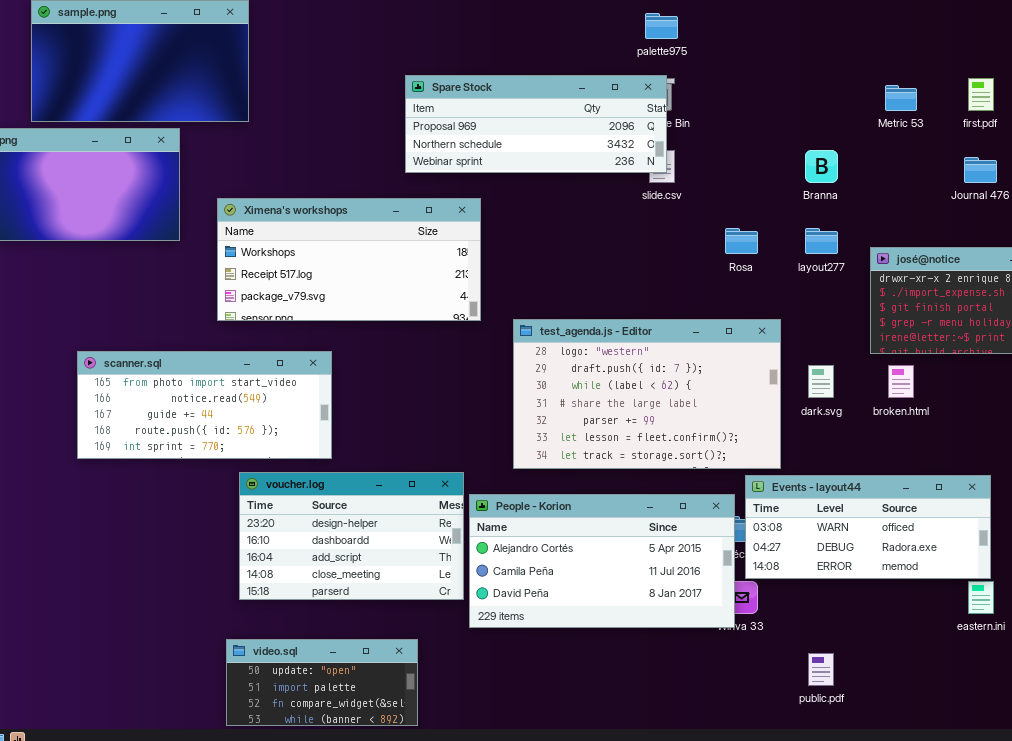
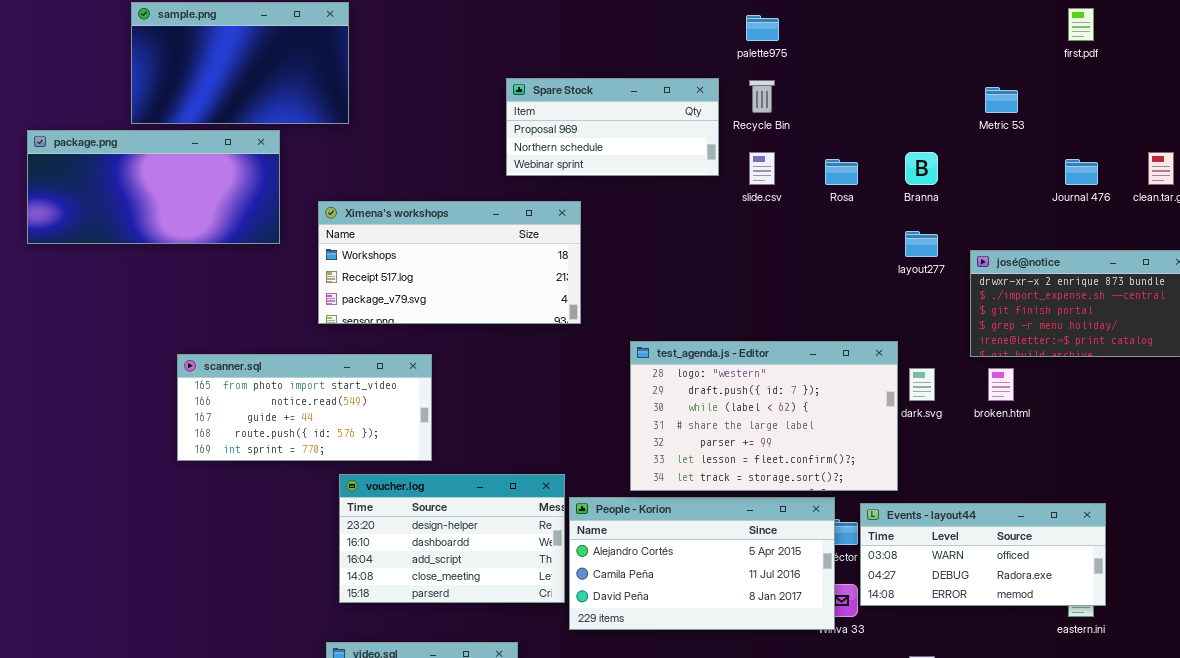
Spare Stock: [405,75,667,173] -> [506,78,719,176], resized
first.pdf: [968,78,994,111] -> [1068,8,1094,41], moved
Rosa: [725,228,758,254] -> [825,159,858,185], moved
test_agenda.js - Editor: [513,319,781,469] -> [630,341,898,491], moved
Events - layout44: [745,475,991,579] -> [860,503,1106,606], moved

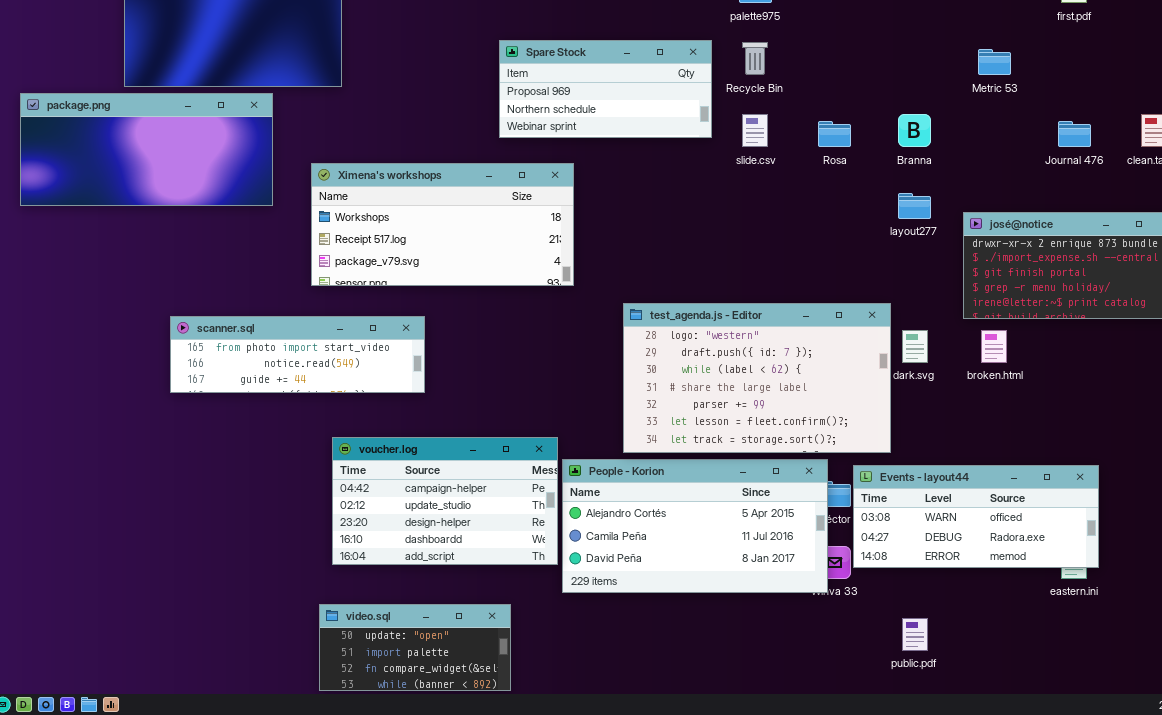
scanner.sql: [177,354,432,461] -> [170,316,425,393], resized
voucher.log: [339,474,565,603] -> [332,437,558,565], scrolled up 2 rows

